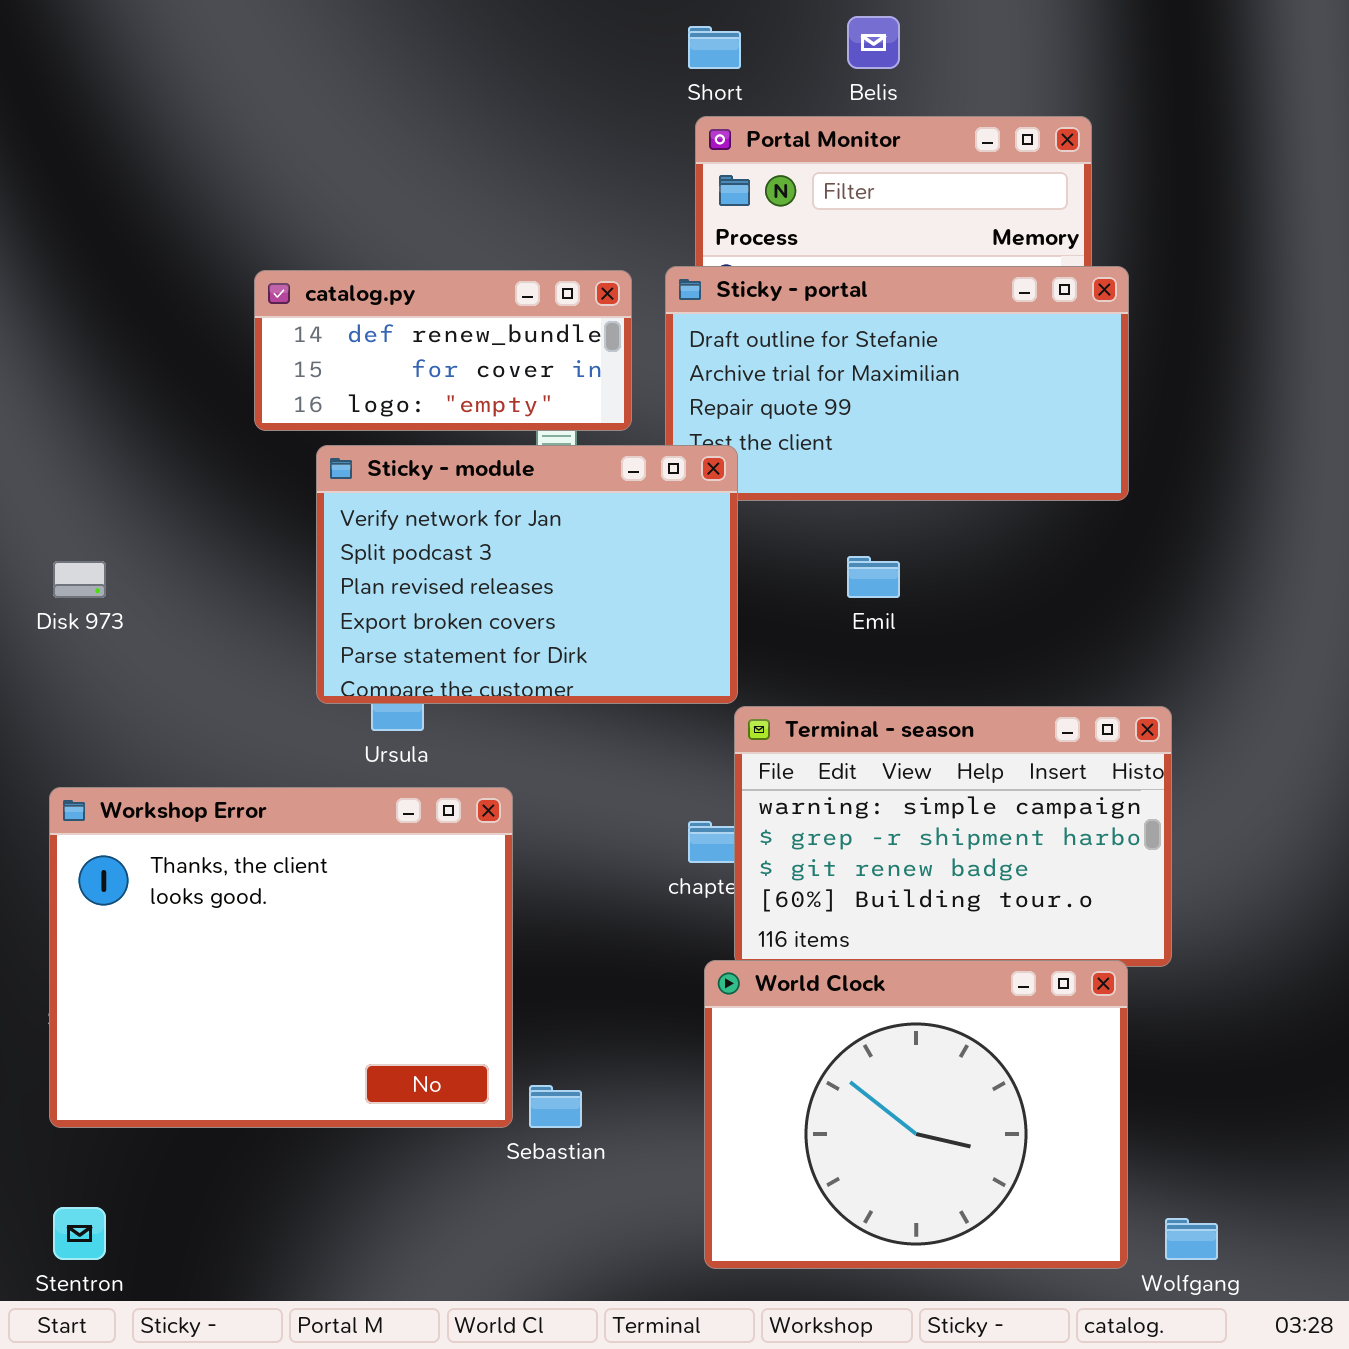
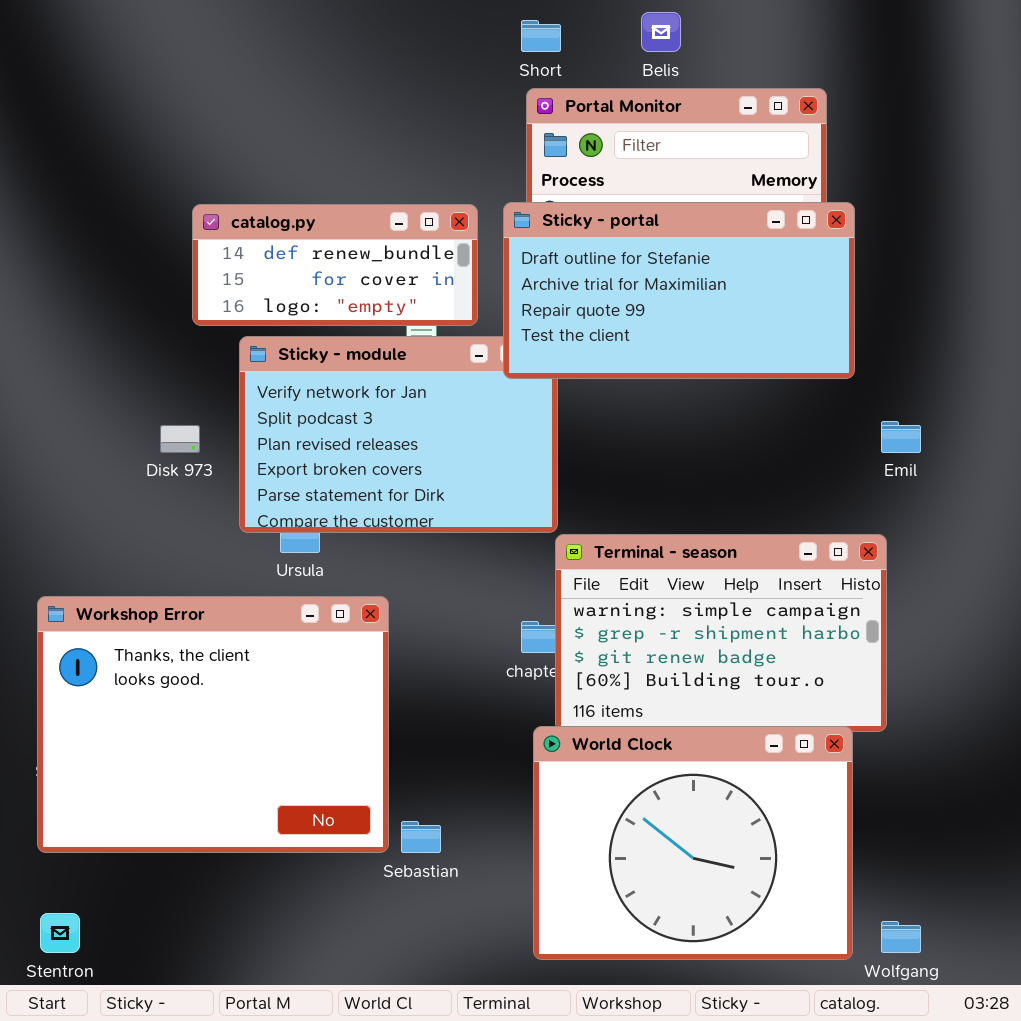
Sticky - portal: [665,266,1129,501] -> [503,202,855,379], raised
Emil: [847,556,900,598] -> [881,421,921,453], moved
Disk 973: [53,561,106,598] -> [160,425,200,453], moved

